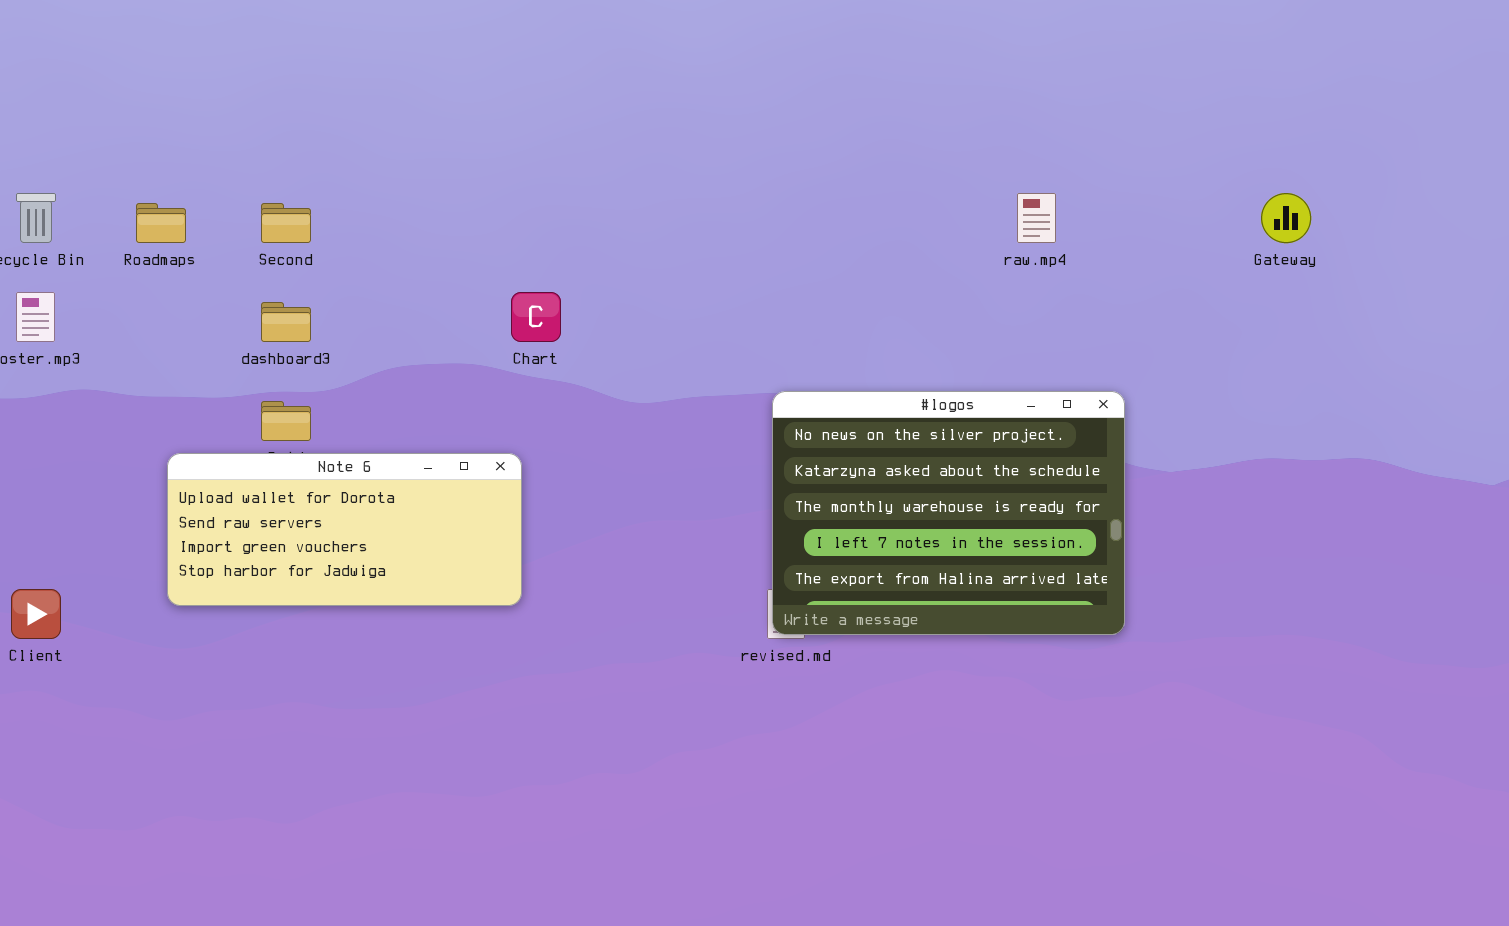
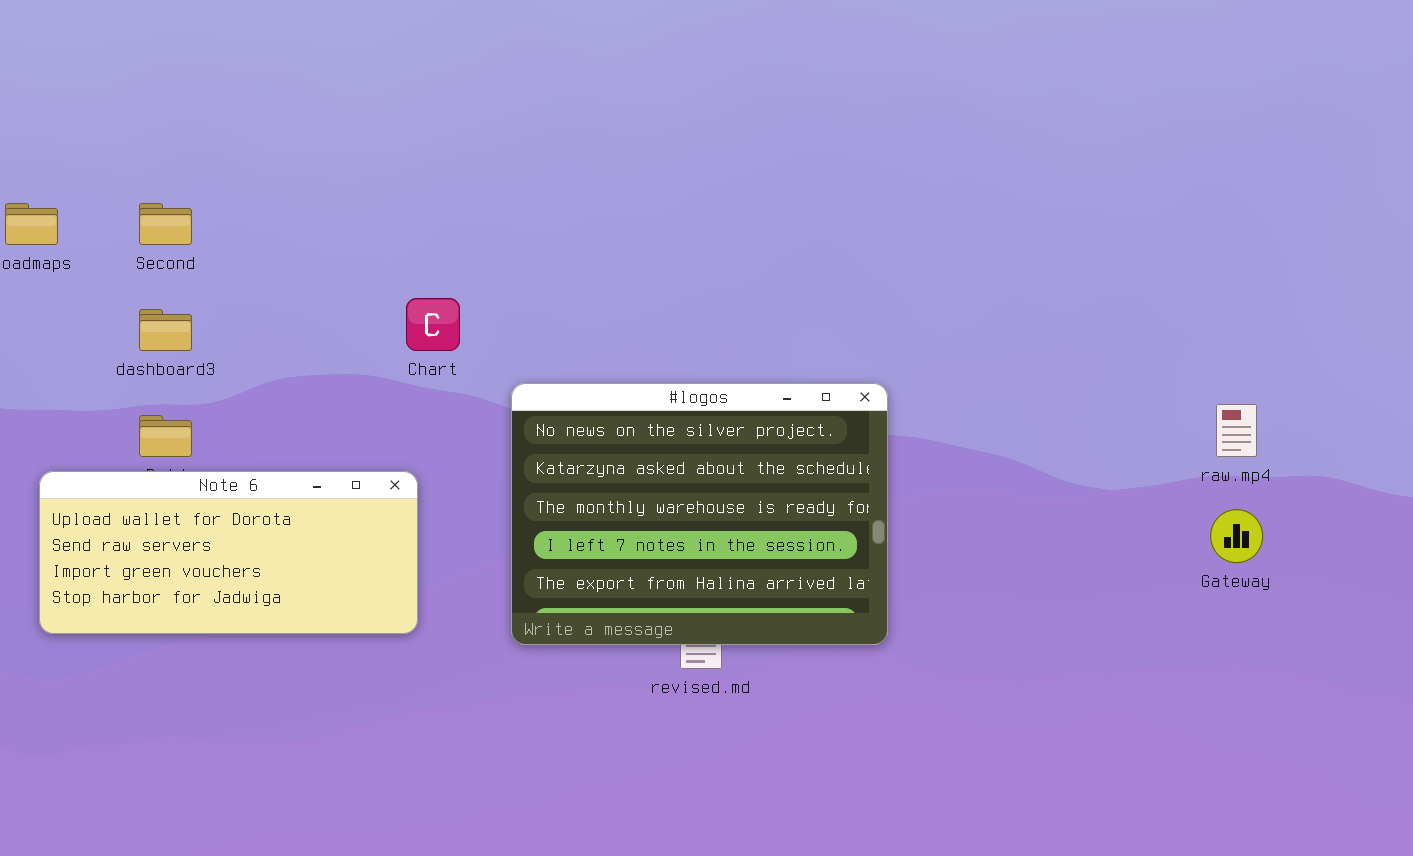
raw.mp4: [1017,193,1056,243] -> [1216,404,1257,457], moved
Gateway: [1261,193,1311,243] -> [1210,509,1263,563], moved
#logos: [772,391,1125,635] -> [511,383,888,645], moved

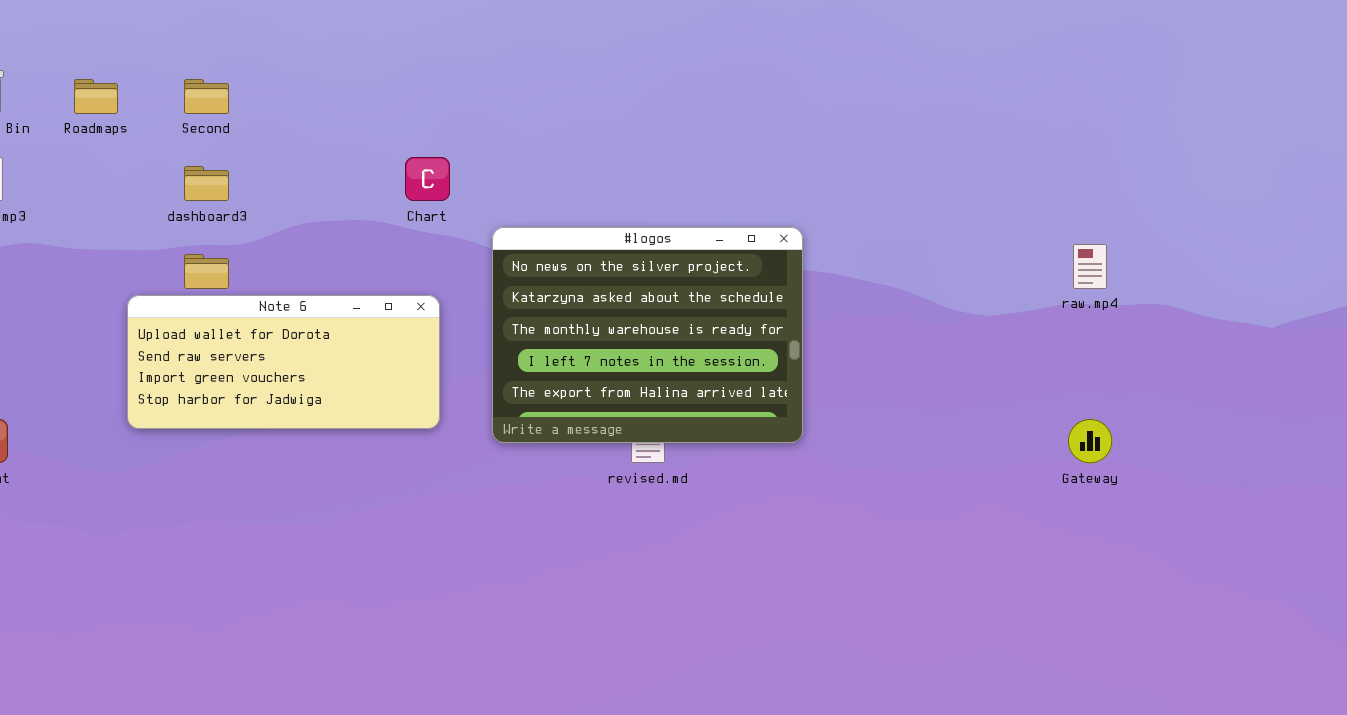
Note 6: [39,471,418,634] -> [127,295,440,429], moved
Gateway: [1210,509,1263,563] -> [1068,419,1112,463], moved

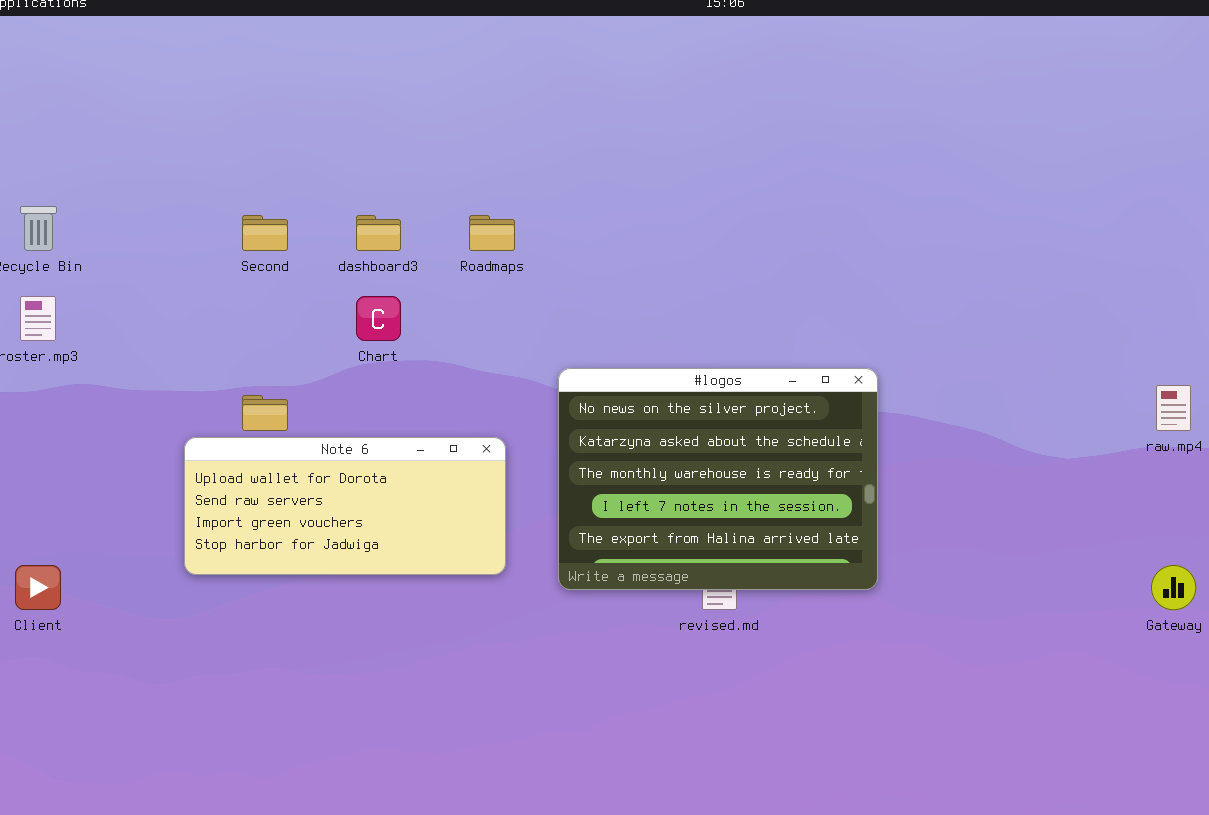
Roadmaps: [74,79,118,114] -> [469,215,515,251], moved
Chart: [405,157,450,201] -> [356,296,401,341], moved
dashboard3: [184,166,229,201] -> [356,215,401,251], moved

